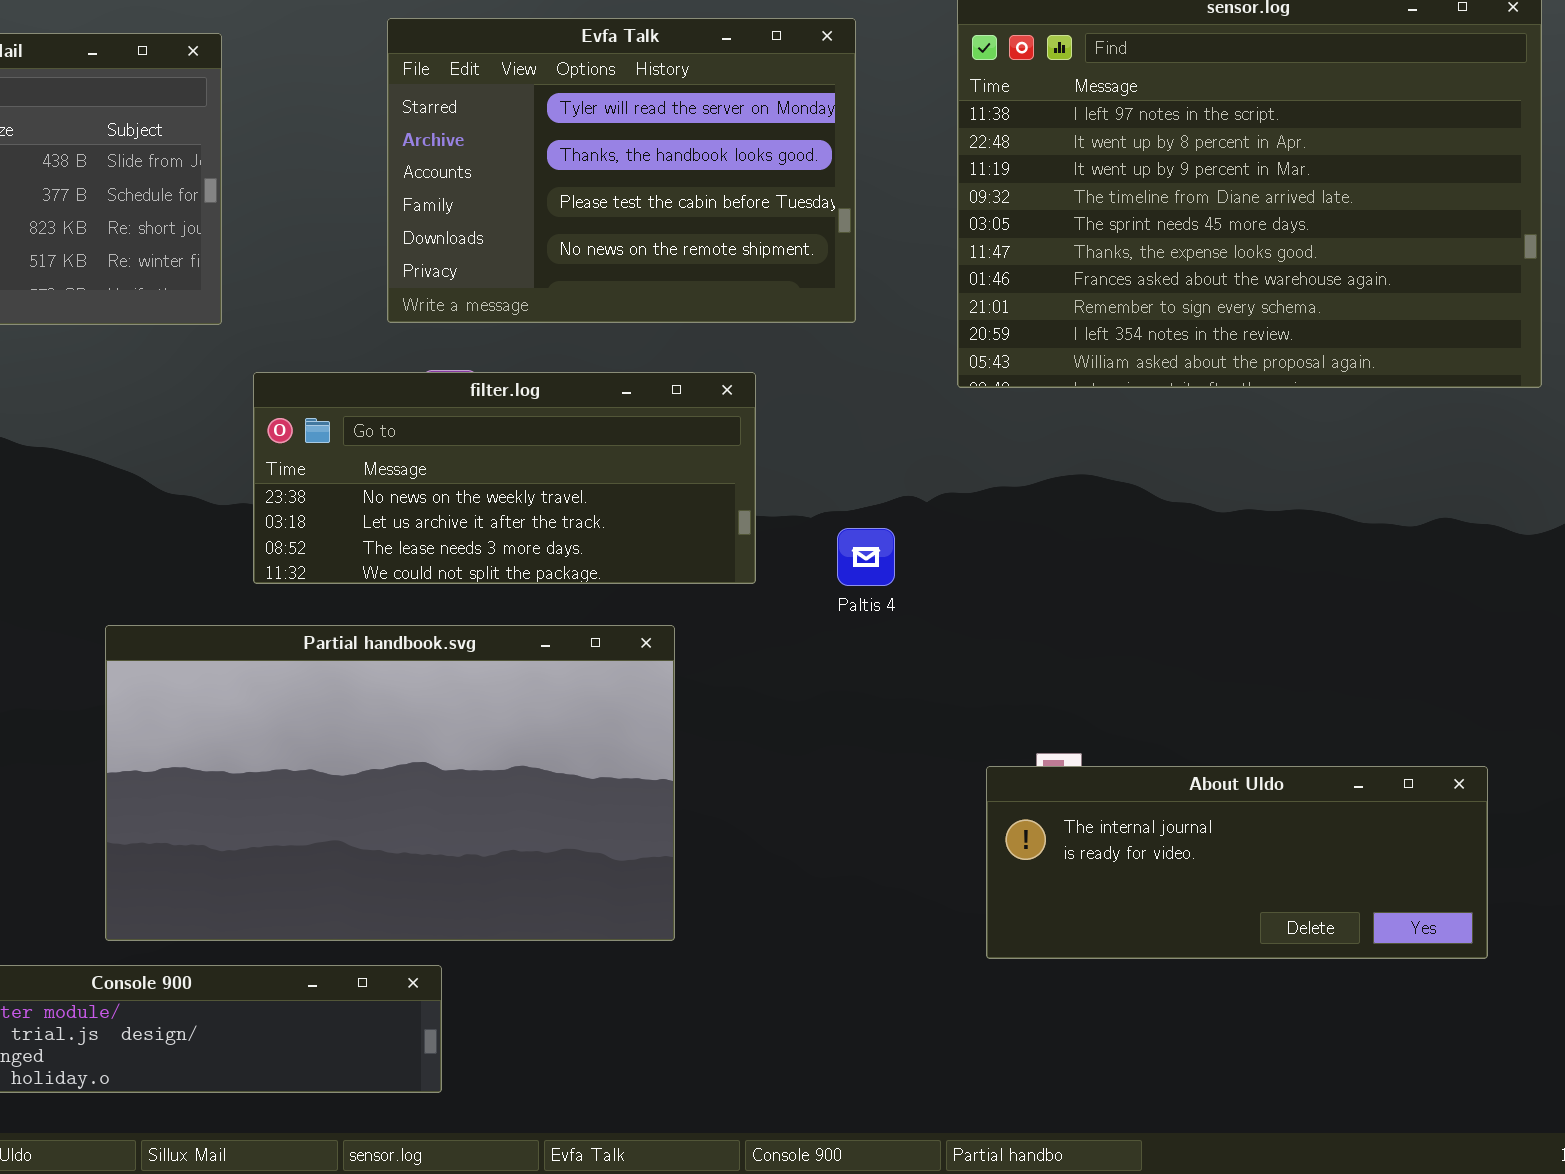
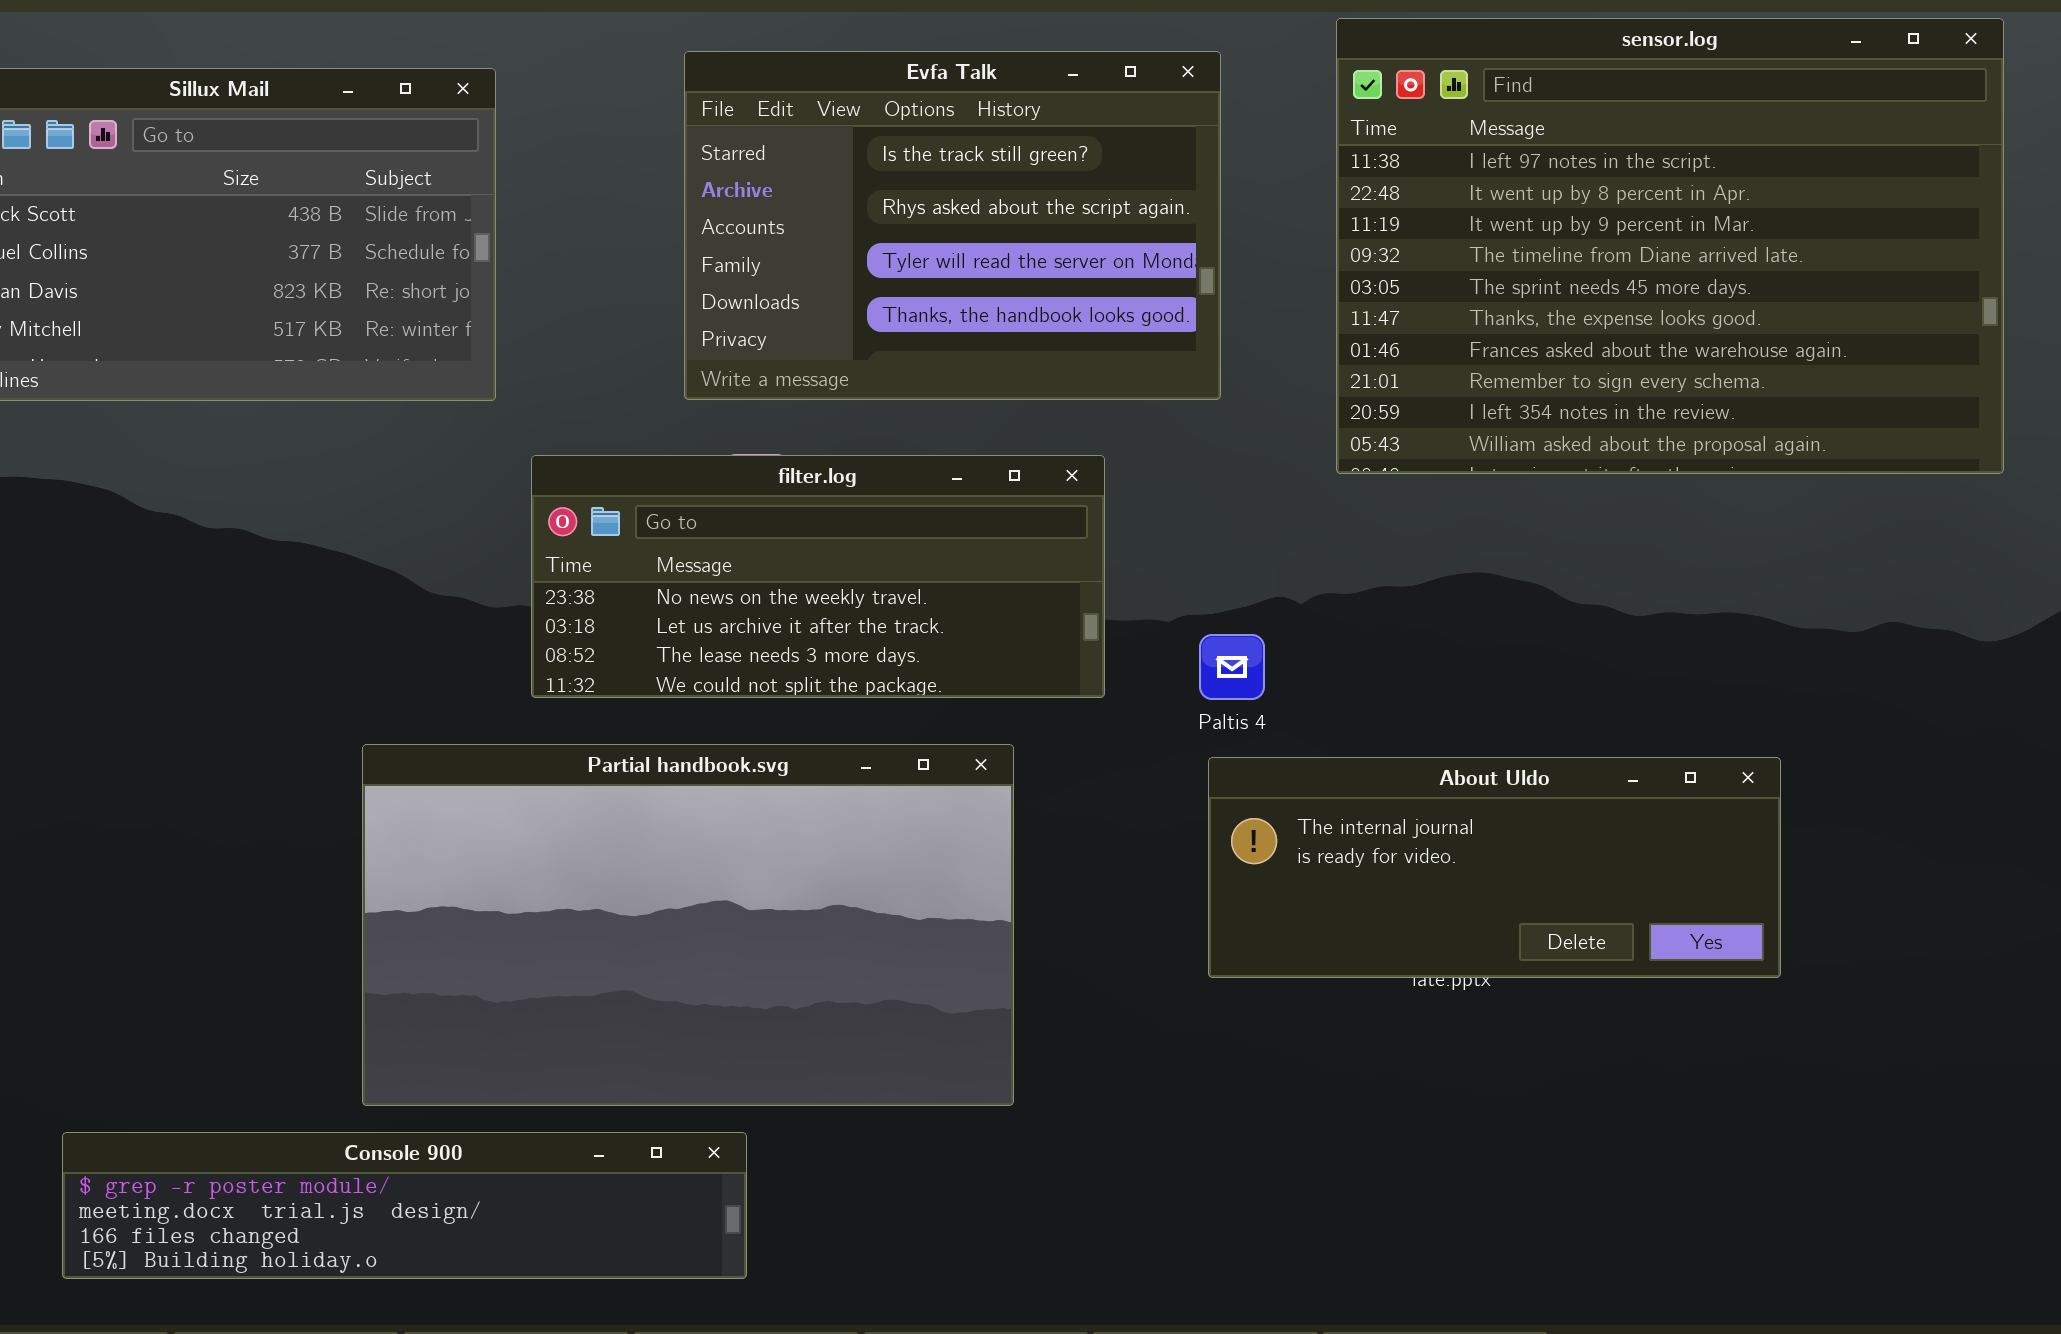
Evfa Talk: [387,18,856,323] -> [684,51,1221,400], scrolled up 2 rows
About Uldo: [986,766,1488,959] -> [1208,757,1781,978], moved

